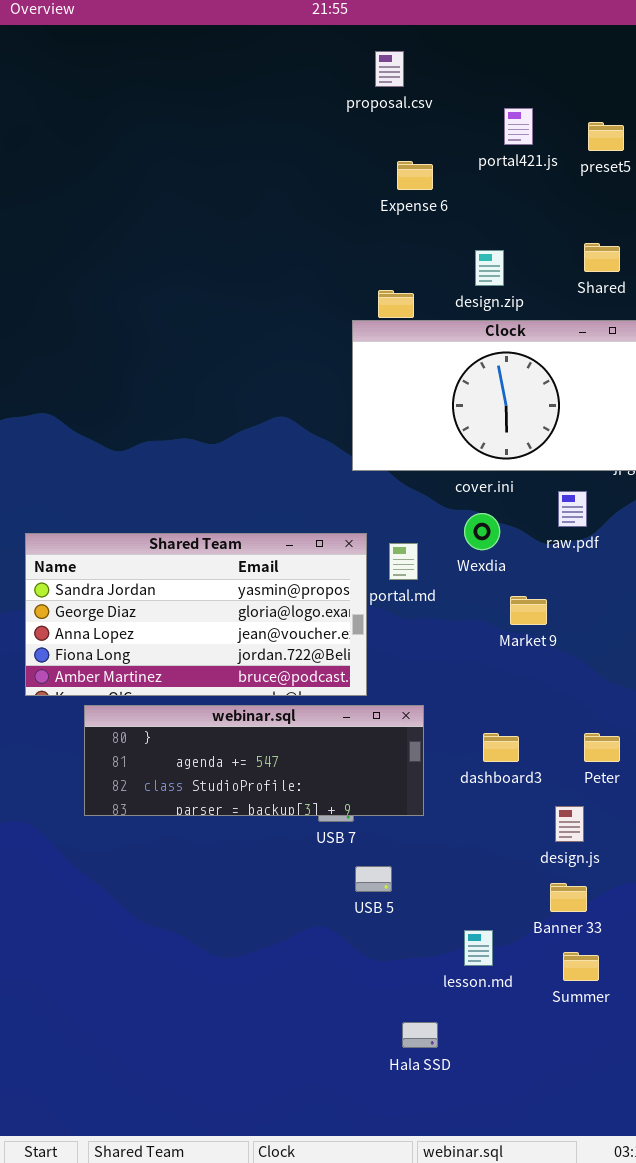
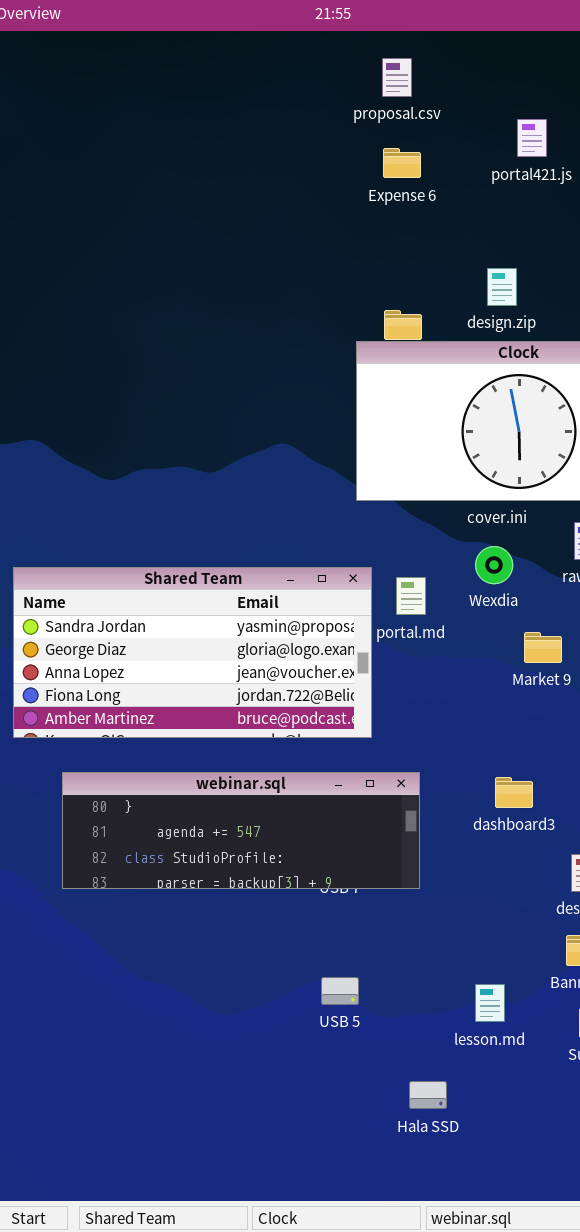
Expense 6: [397,161,433,190] -> [383,148,421,178], moved
webinar.sql: [84,705,424,816] -> [62,772,420,889], moved
USB 5: [355,866,392,892] -> [321,977,359,1005], moved

